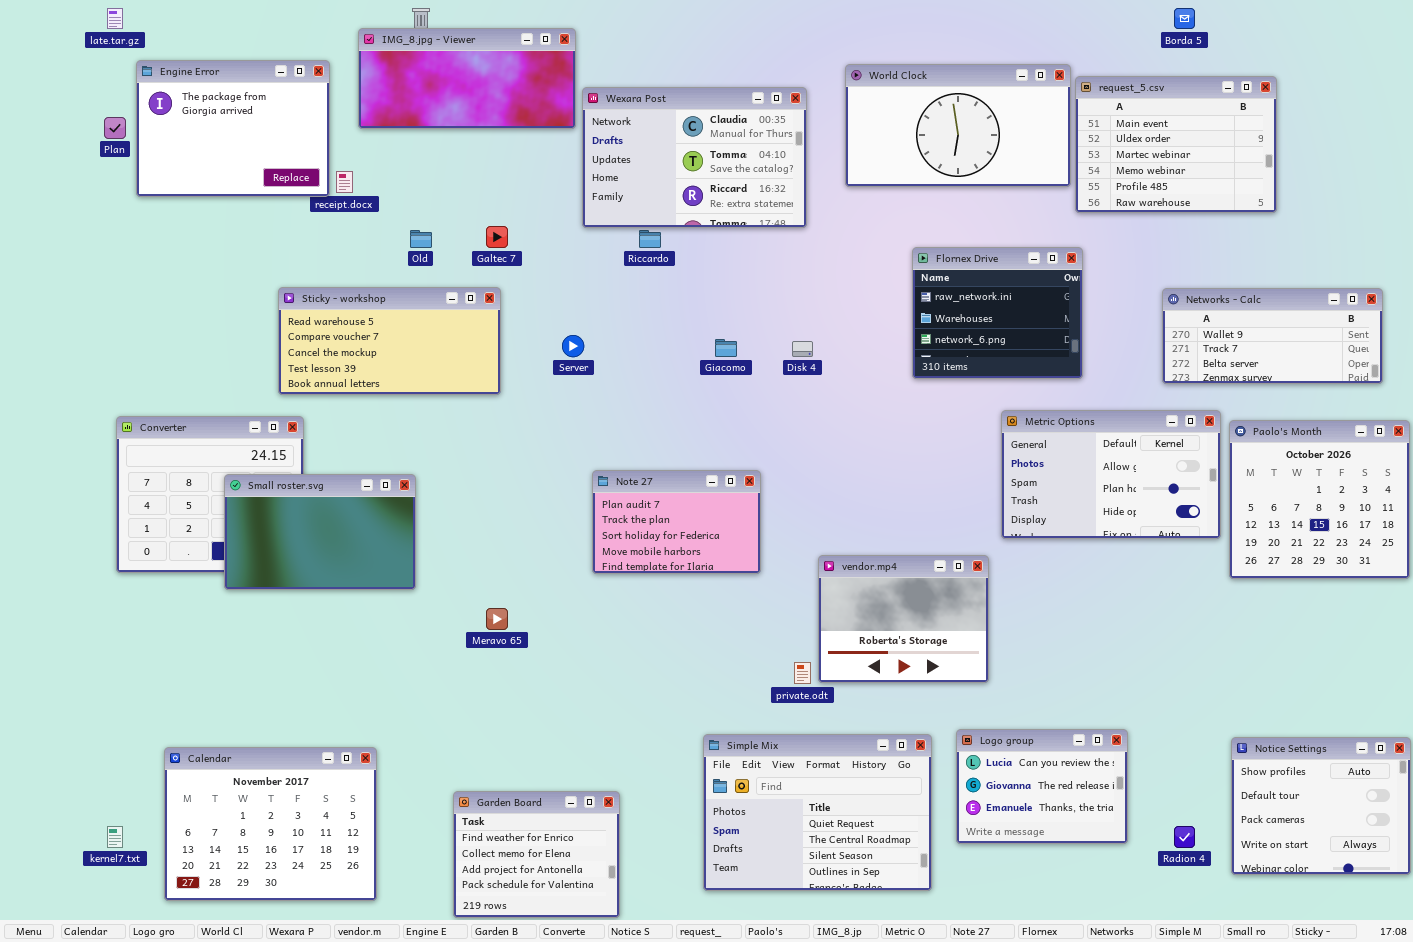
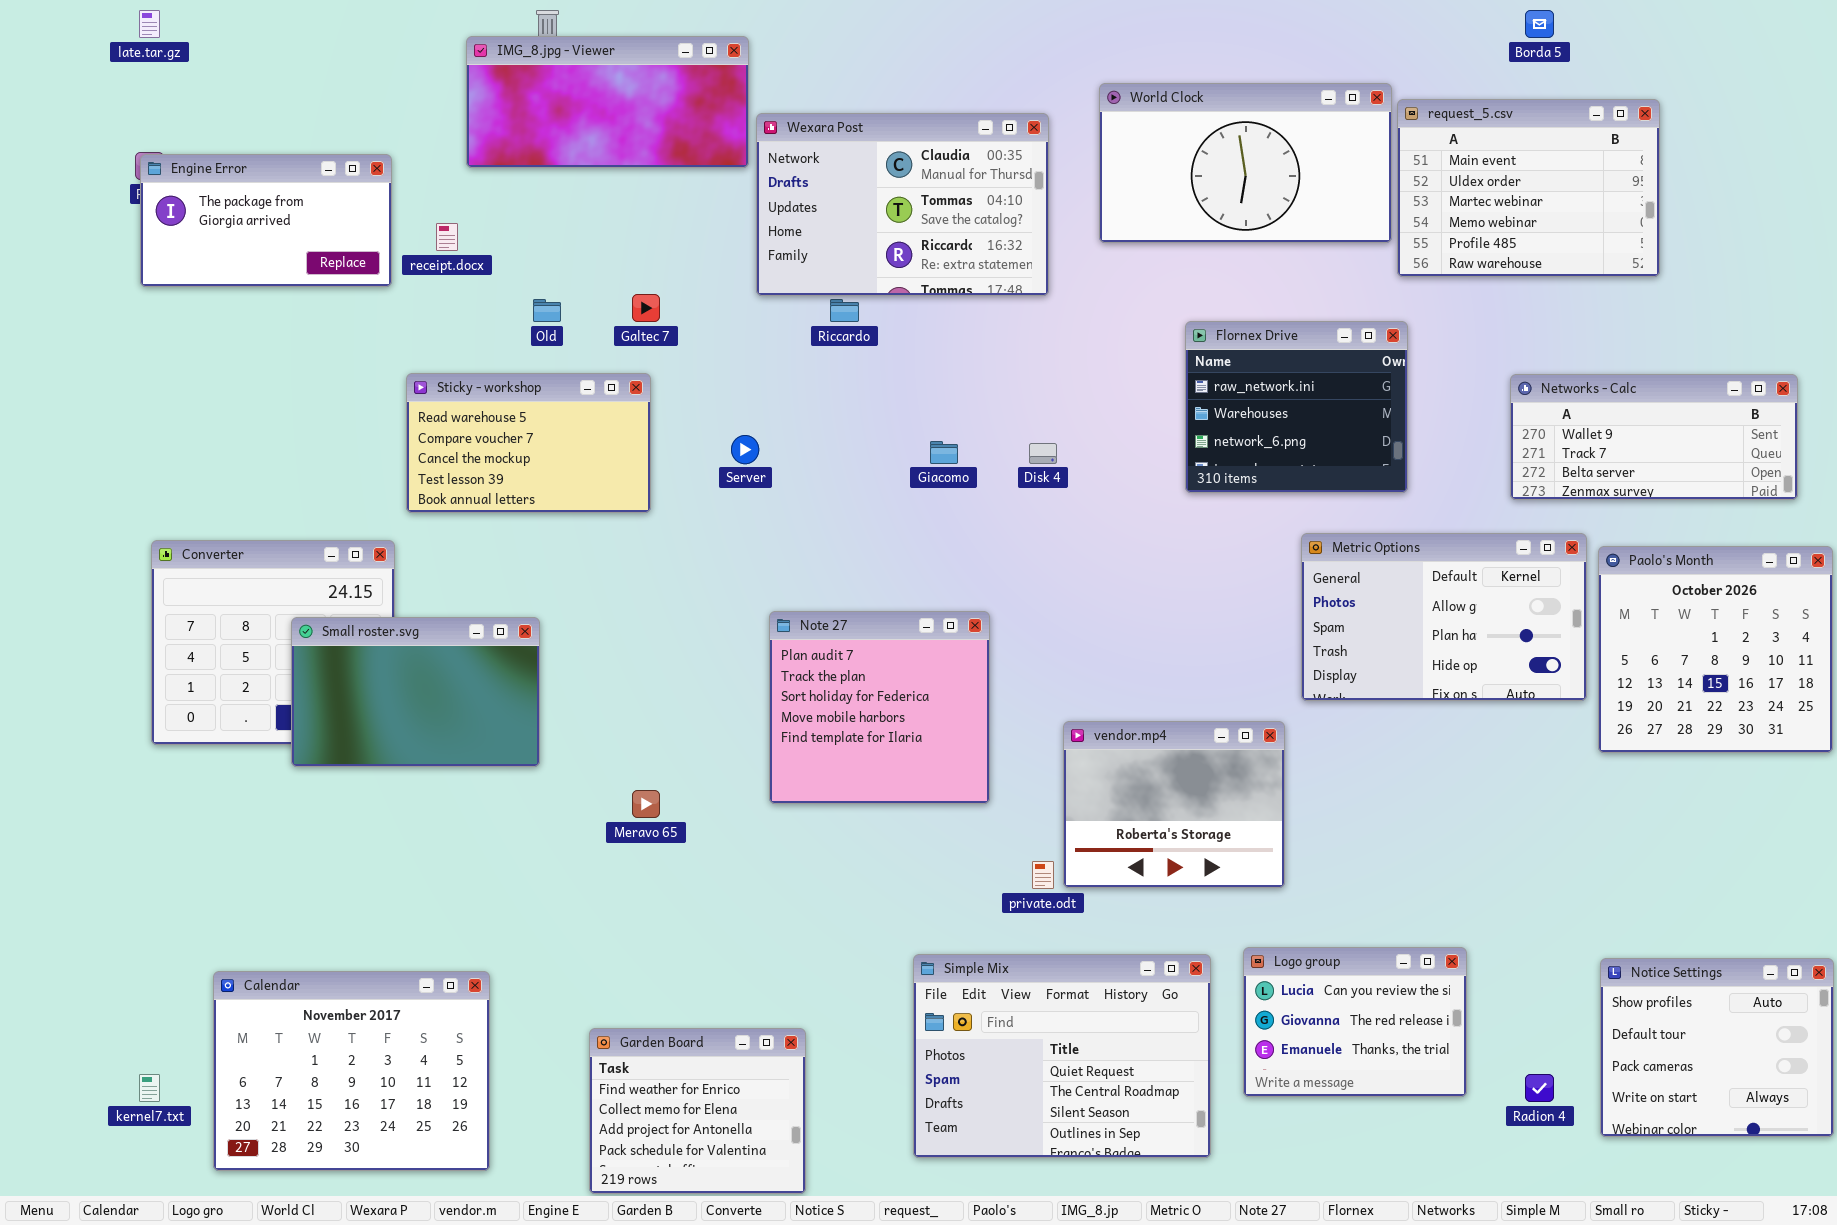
Engine Error: [136,60,330,197] -> [140,154,392,287], moved, resized
Sticky - workshop: [278,287,501,395] -> [406,373,651,513], resized
Note 27: [592,470,761,574] -> [769,611,990,804], resized

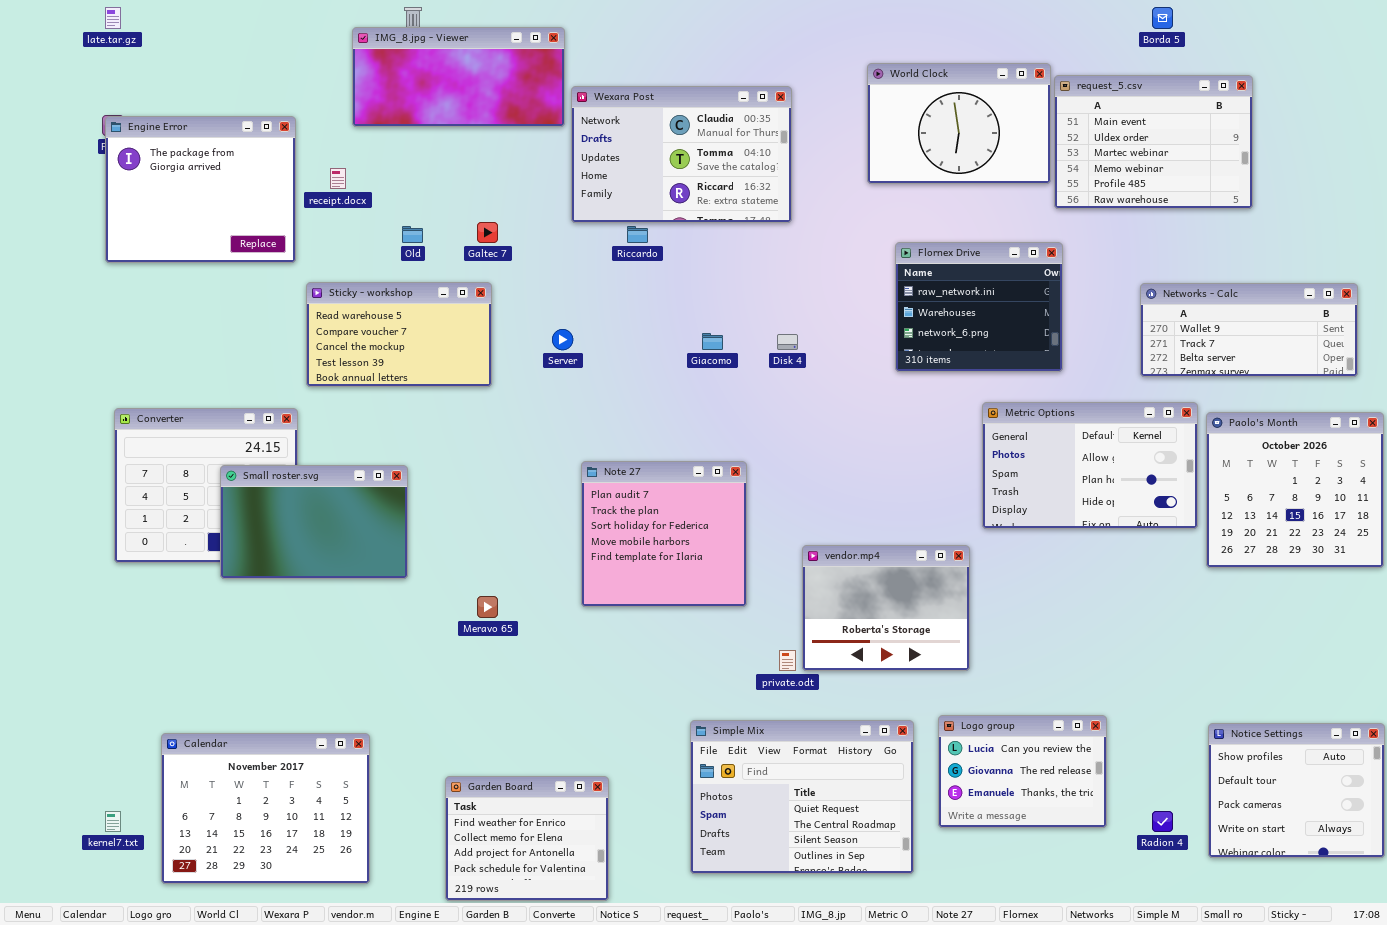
World Clock: [1099,83,1392,243] -> [867,63,1051,184], resized
Engine Error: [140,154,392,287] -> [105,116,296,263], resized

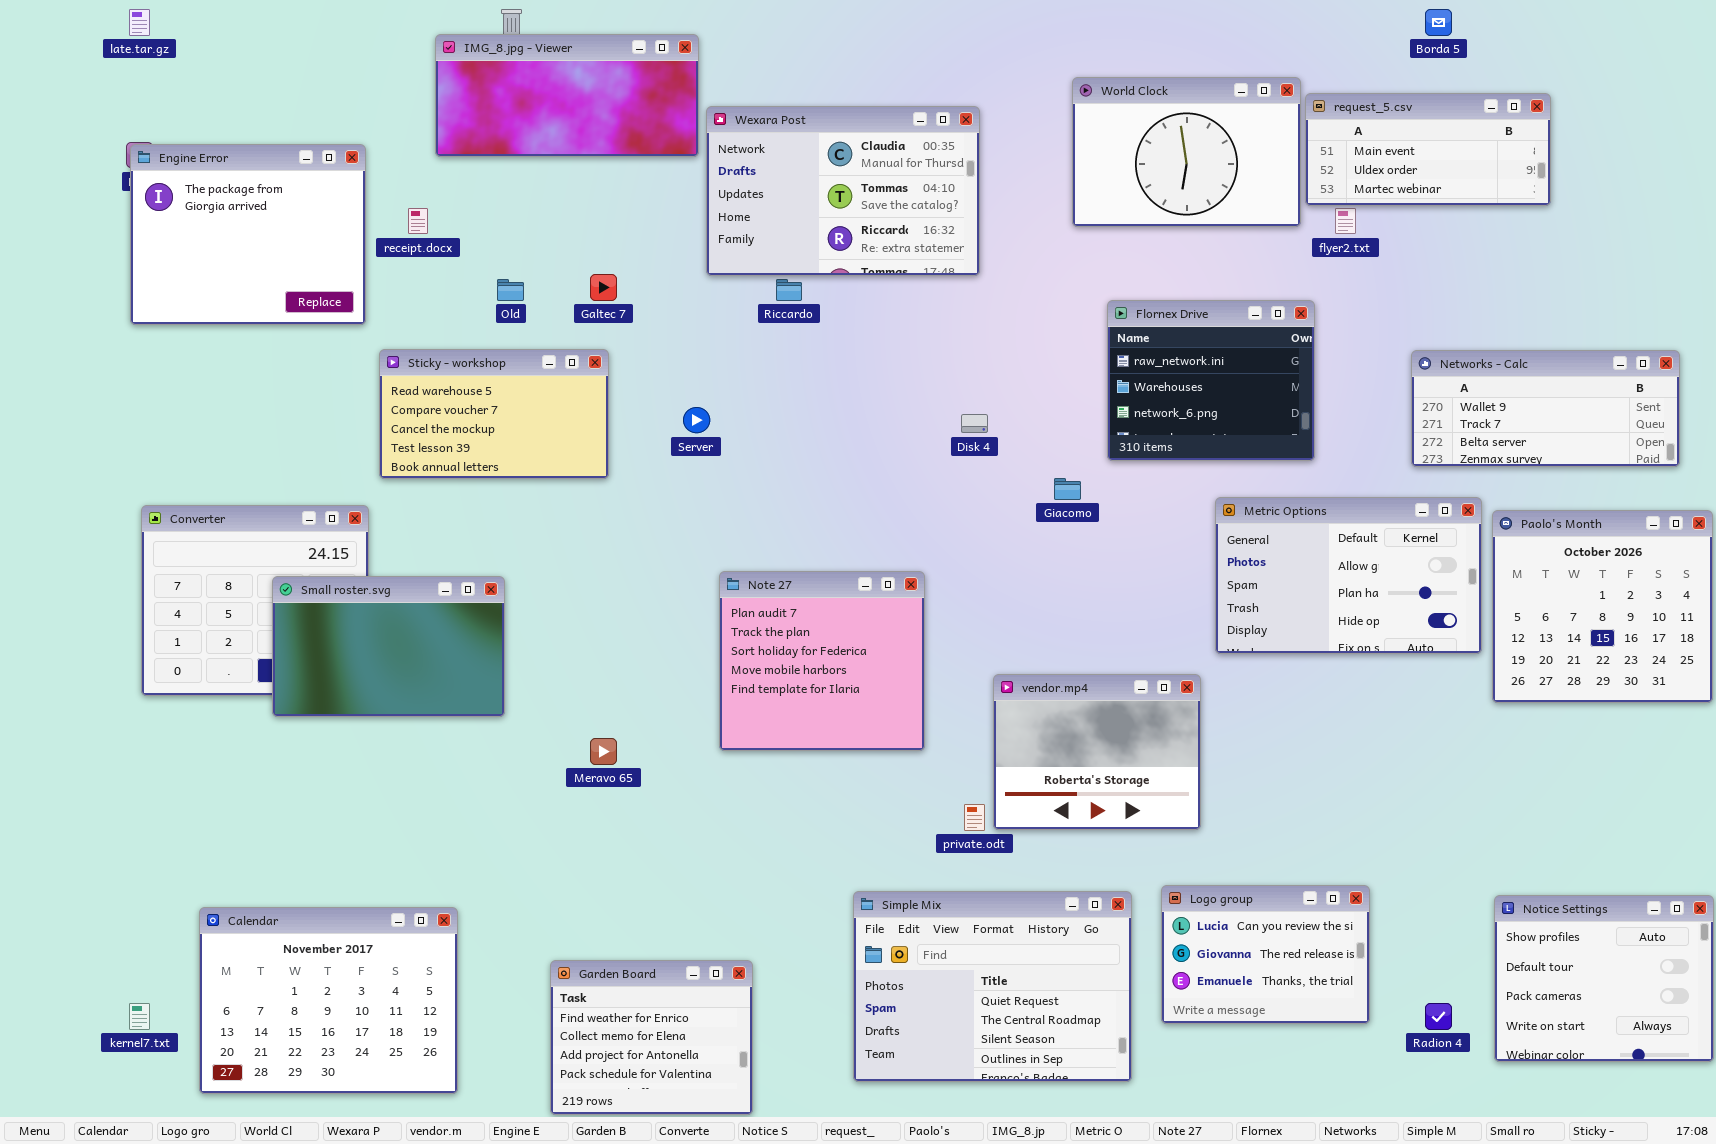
request_5.csv: [1054,75,1253,209] -> [1305,93,1551,206], resized
Giacomo: [702,333,723,350] -> [1054,478,1081,500], moved

